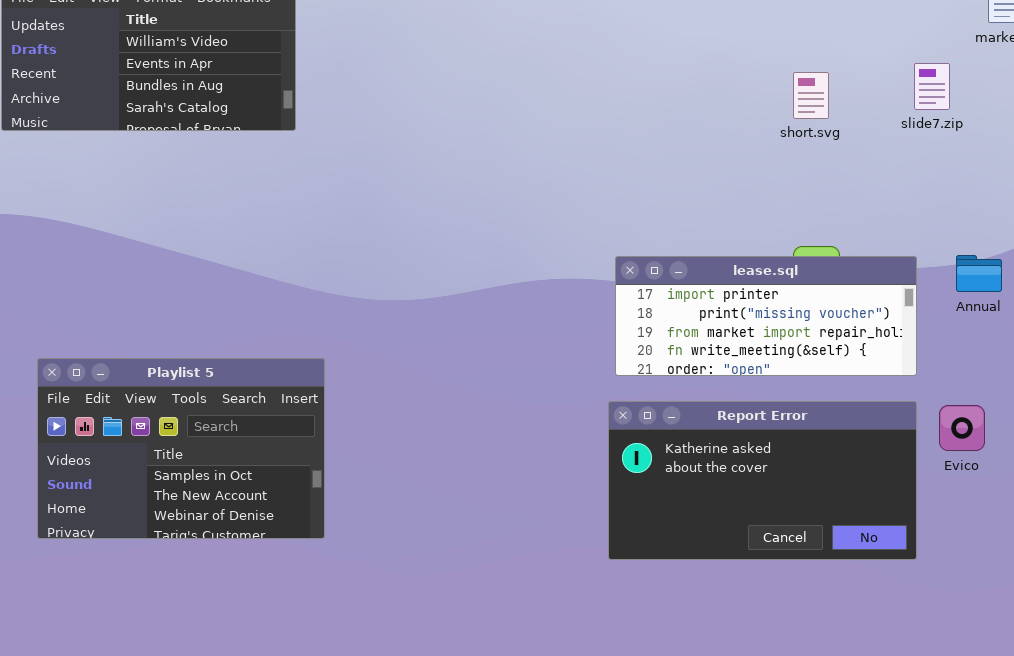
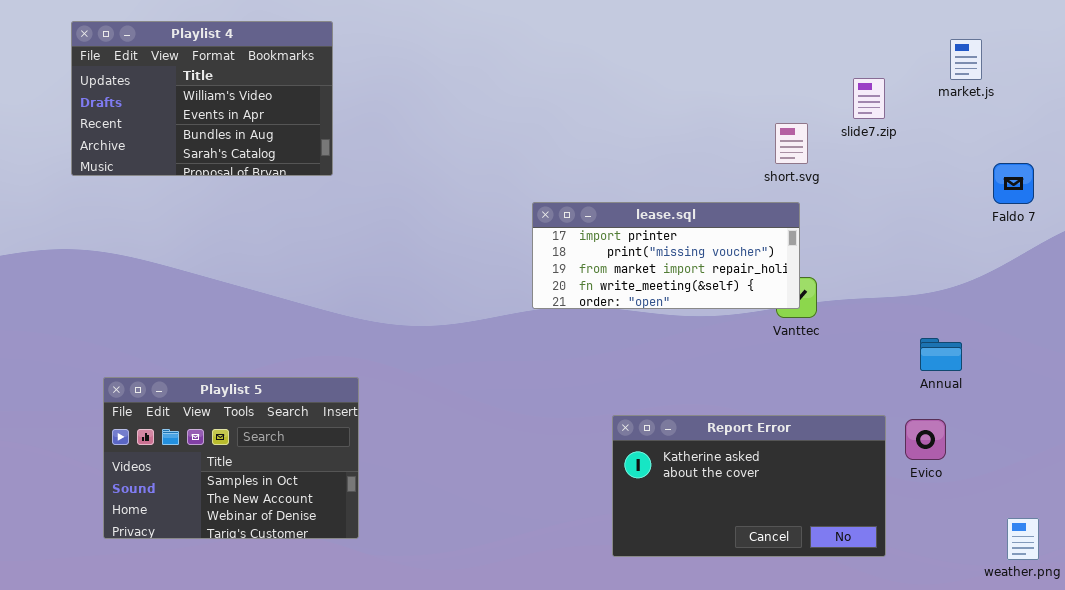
slide7.zip: [914,63,950,110] -> [853,78,885,119], moved
Annual: [956,255,1002,292] -> [920,338,962,371], moved
lease.sql: [615,256,917,376] -> [532,202,800,309], moved

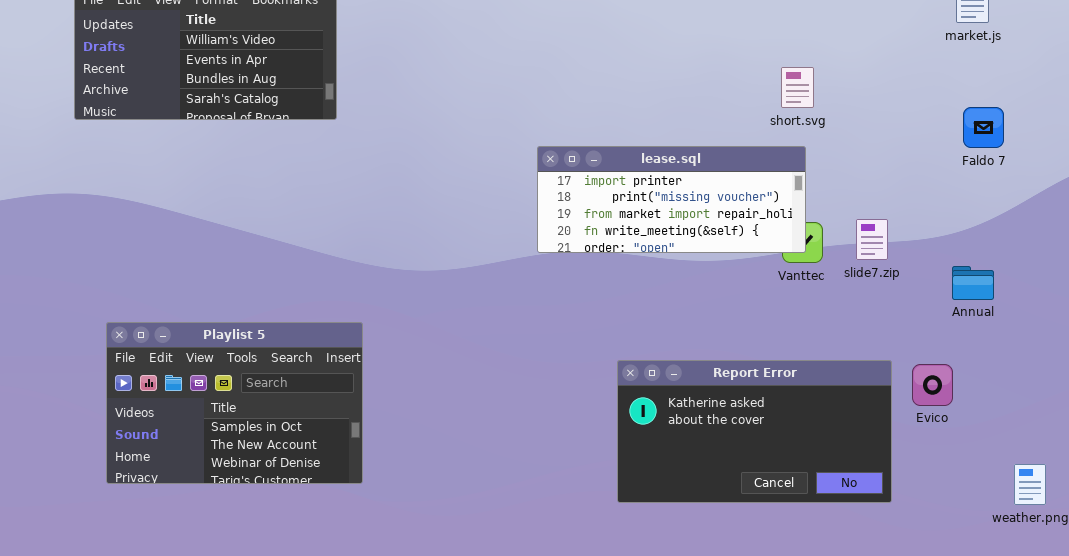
slide7.zip: [853,78,885,119] -> [856,219,888,260], moved
Faldo 7: [993,163,1034,204] -> [963,107,1004,148], moved
Annual: [920,338,962,371] -> [952,266,994,300], moved

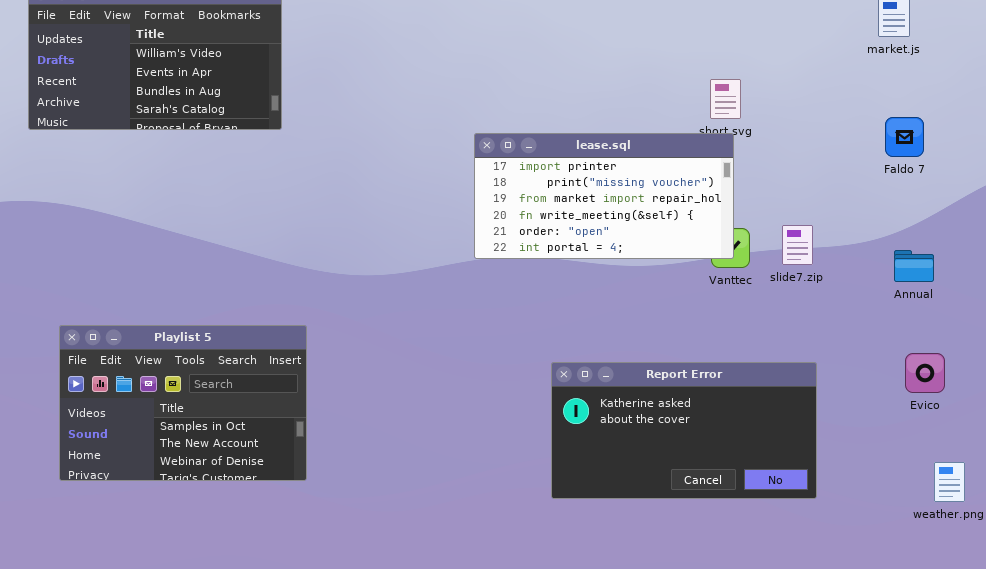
lease.sql: [537,146,806,253] -> [474,133,734,259], resized
Annual: [952,266,994,300] -> [894,250,934,282], moved
Evico: [912,364,953,406] -> [905,353,945,393], moved

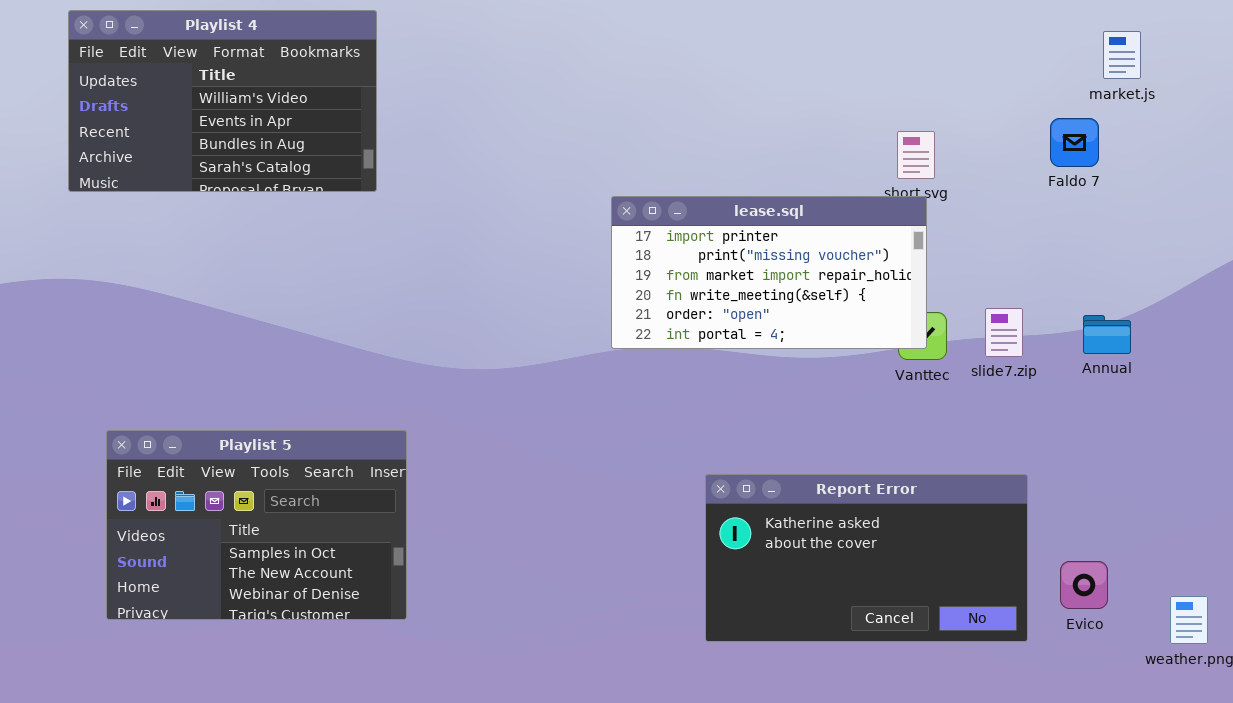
Faldo 7: [885,117,924,157] -> [1050,118,1099,167], moved
Annual: [894,250,934,282] -> [1083,315,1131,354], moved
Evico: [905,353,945,393] -> [1060,561,1108,609], moved

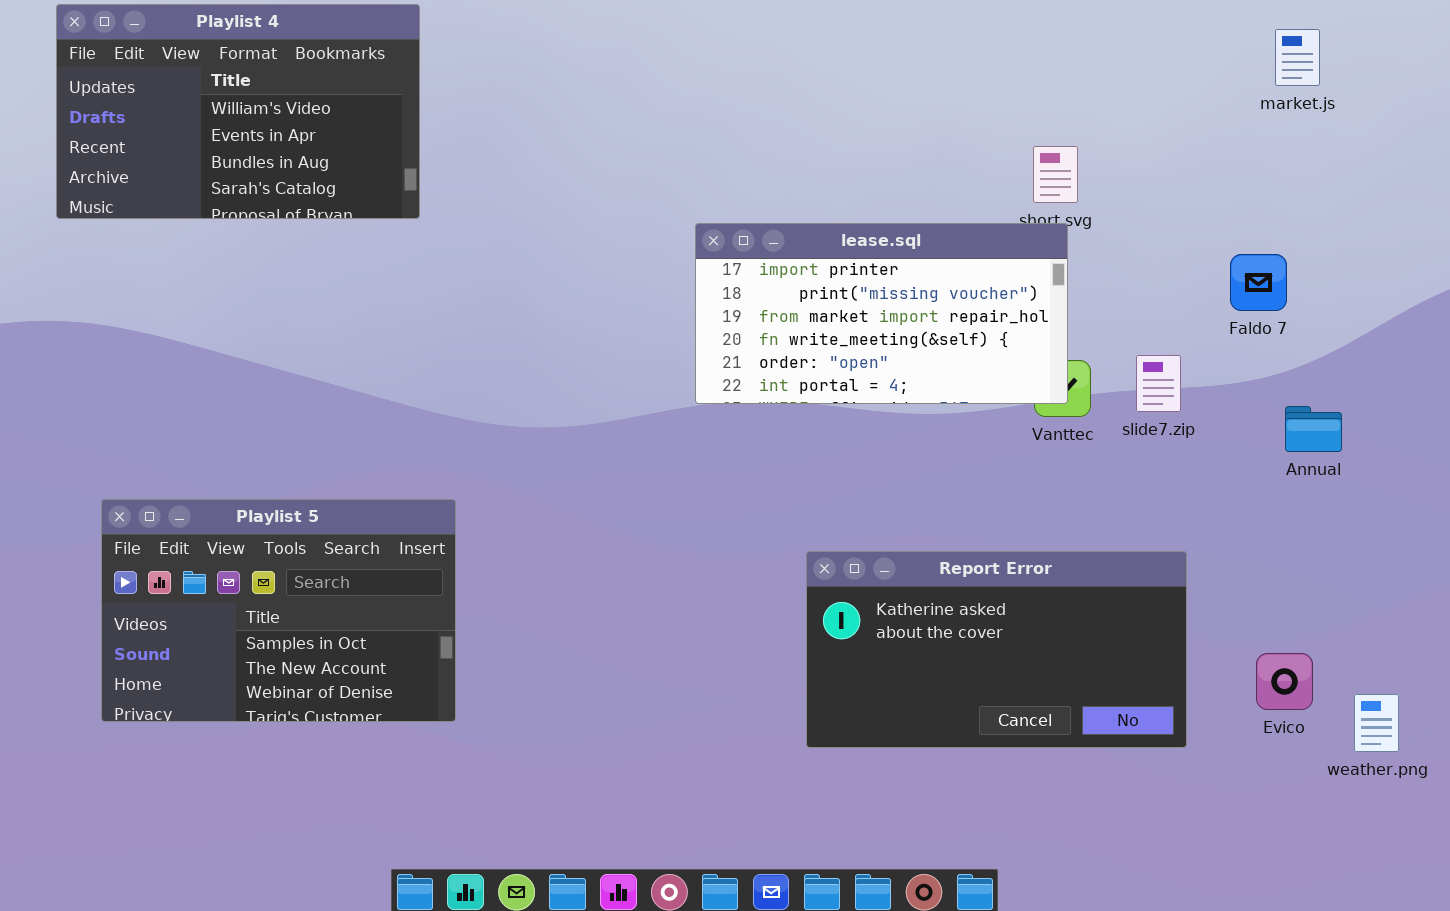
Faldo 7: [1050,118,1099,167] -> [1230,254,1287,311], moved
Annual: [1083,315,1131,354] -> [1285,406,1342,452], moved
Evico: [1060,561,1108,609] -> [1256,653,1313,710], moved

